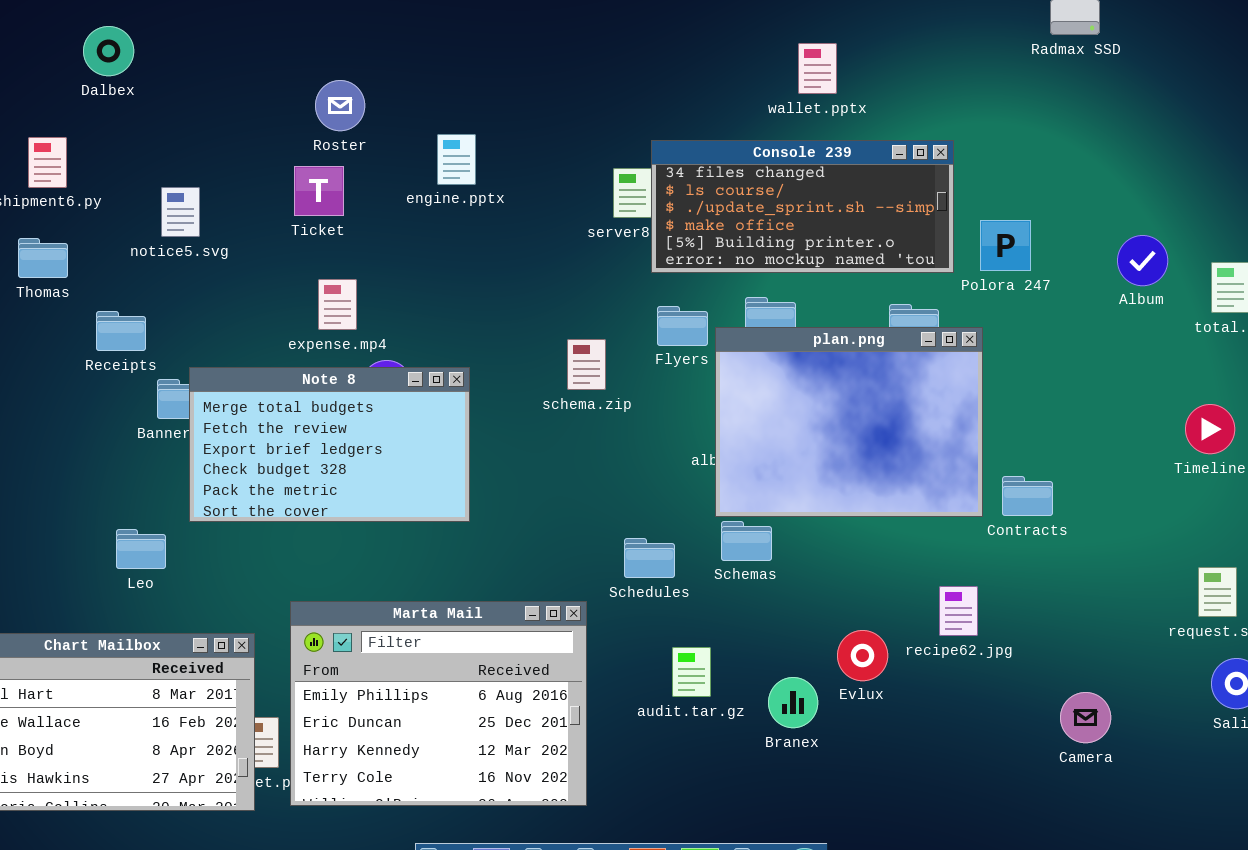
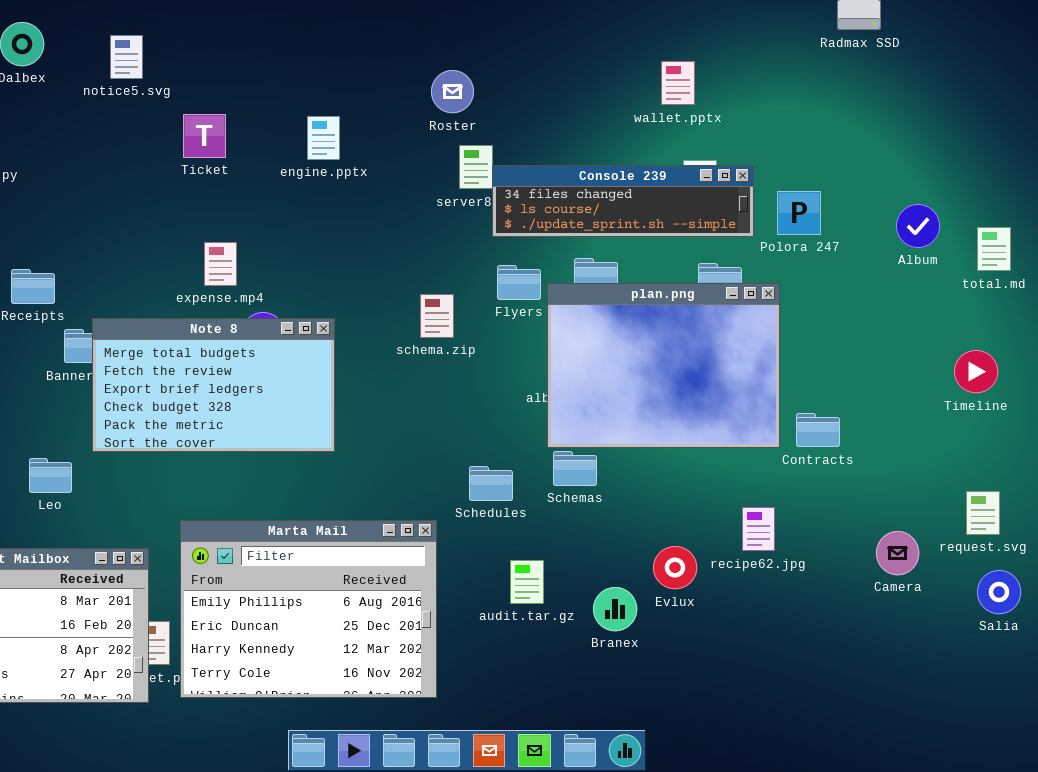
wallet.pptx: [798,43,837,94] -> [661,61,695,105], moved
Roster: [315,80,365,131] -> [431,70,474,113], moved
Console 239: [651,140,954,273] -> [492,165,754,237], resized
Ticket: [294,166,344,216] -> [183,114,226,158], moved
notice5.svg: [161,187,200,237] -> [110,35,143,79], moved
Camera: [1060,692,1111,743] -> [876,531,919,575], moved

